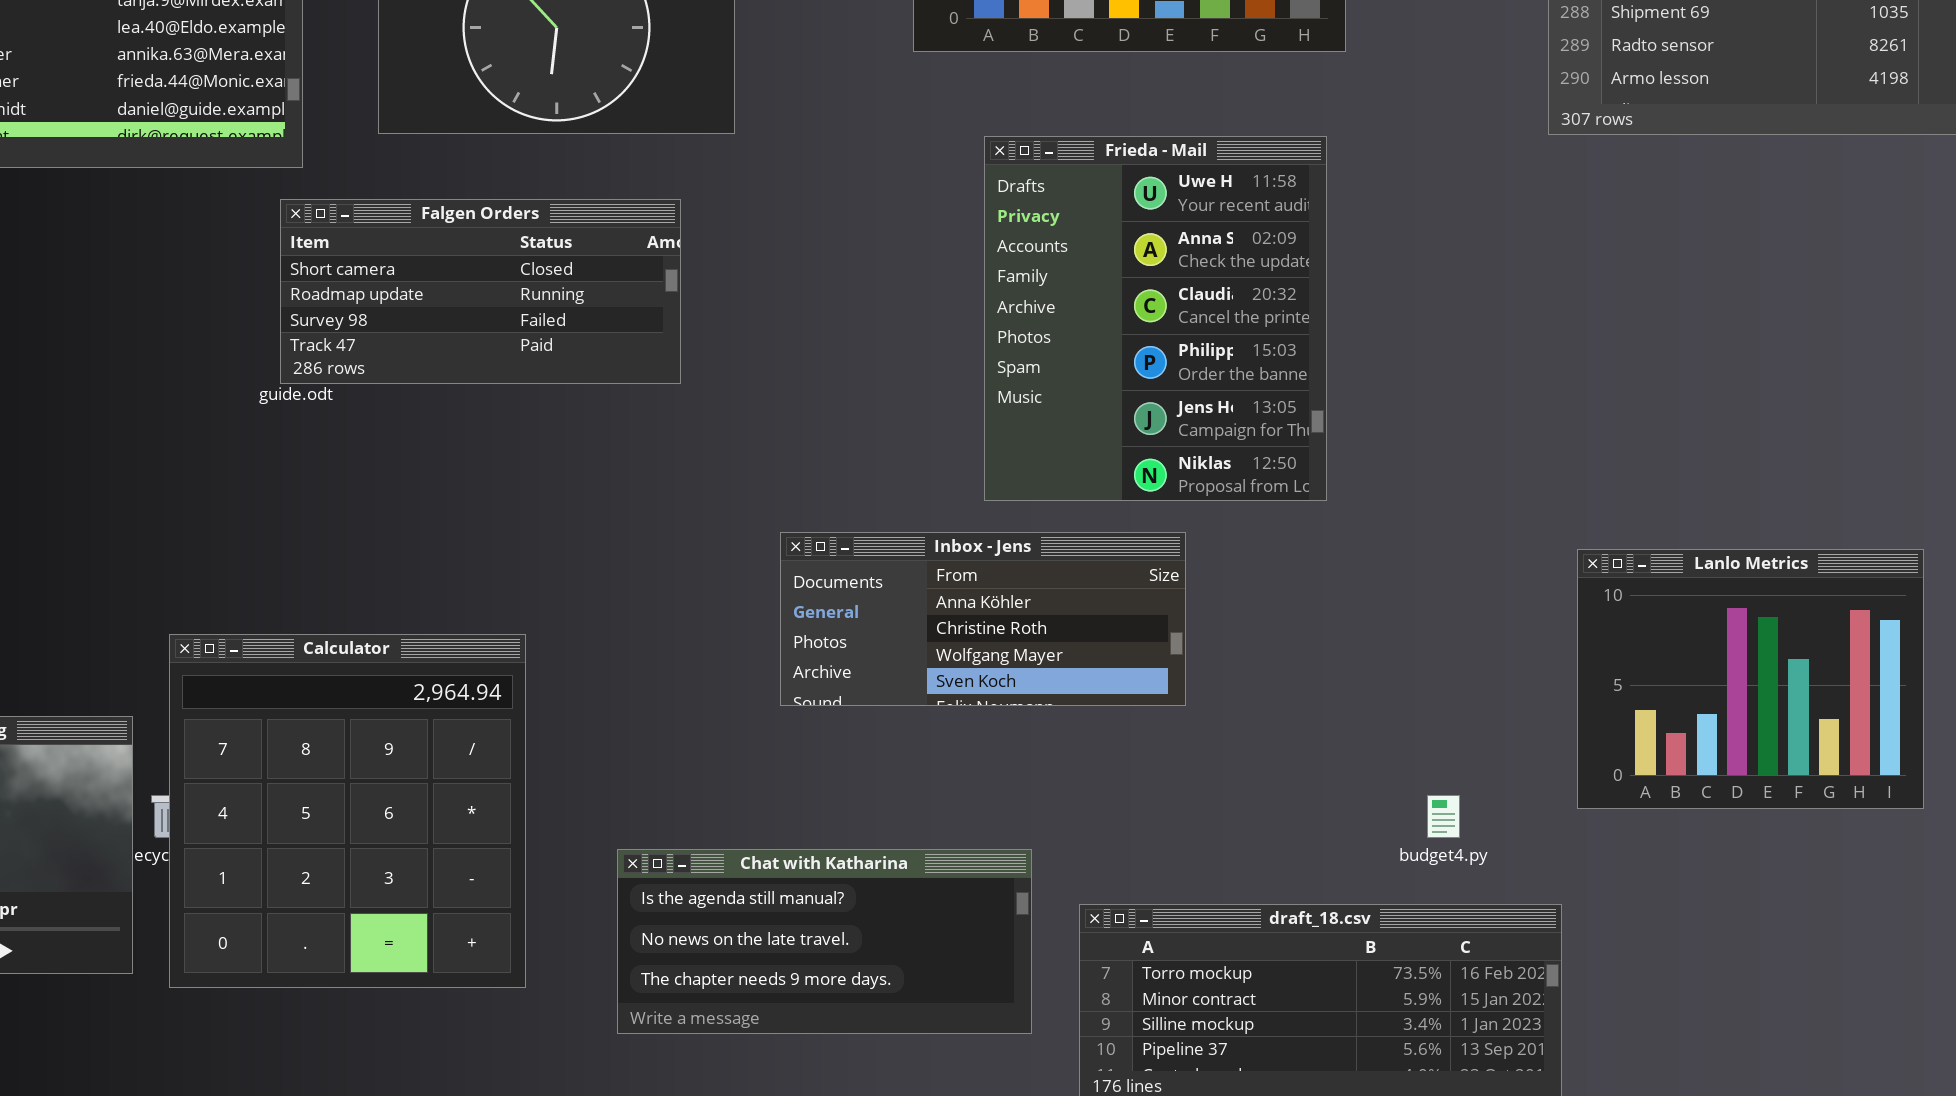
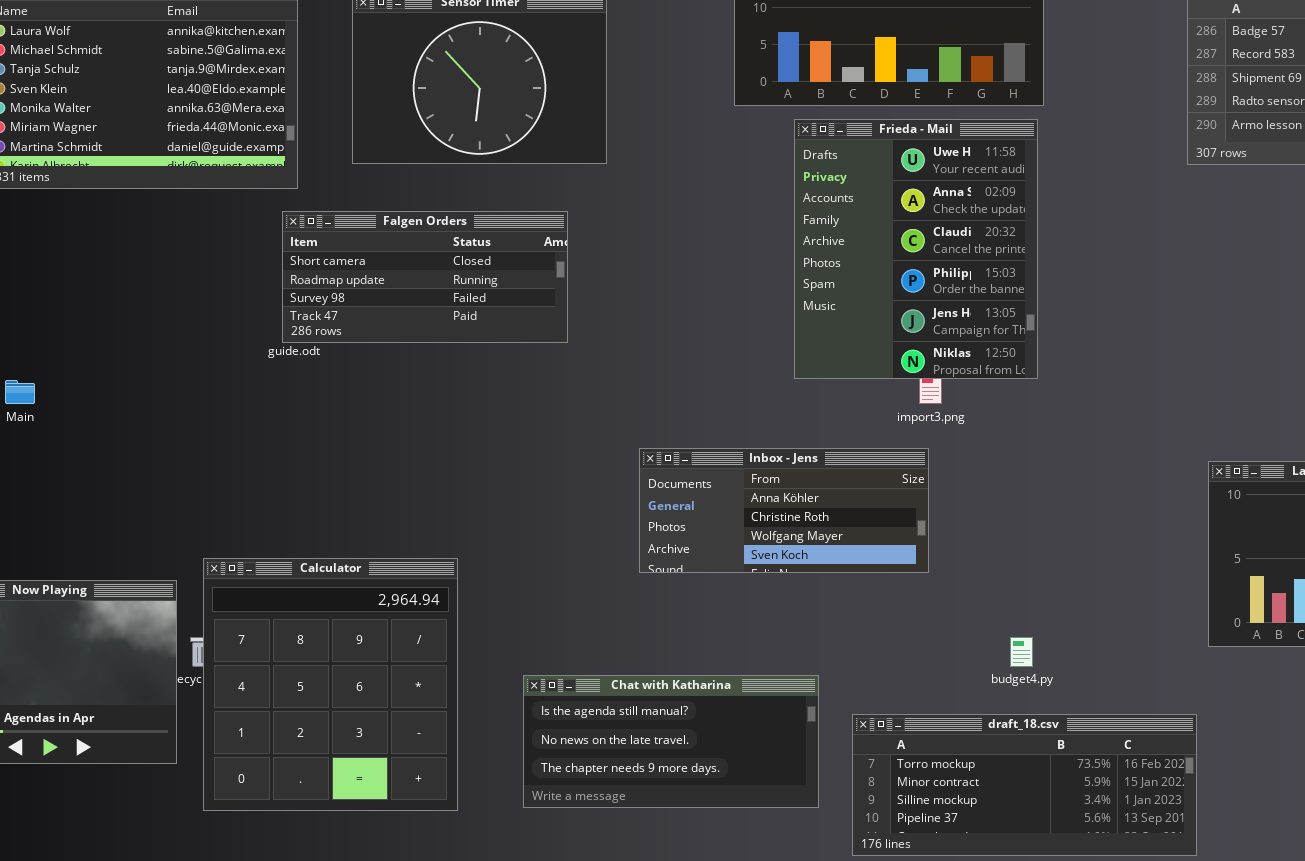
Frieda - Mail: [984,136,1327,501] -> [794,119,1038,379], moved
Calculator: [169,634,526,988] -> [203,558,458,811], moved
budget4.py: [1427,795,1460,838] -> [1010,637,1033,667], moved

